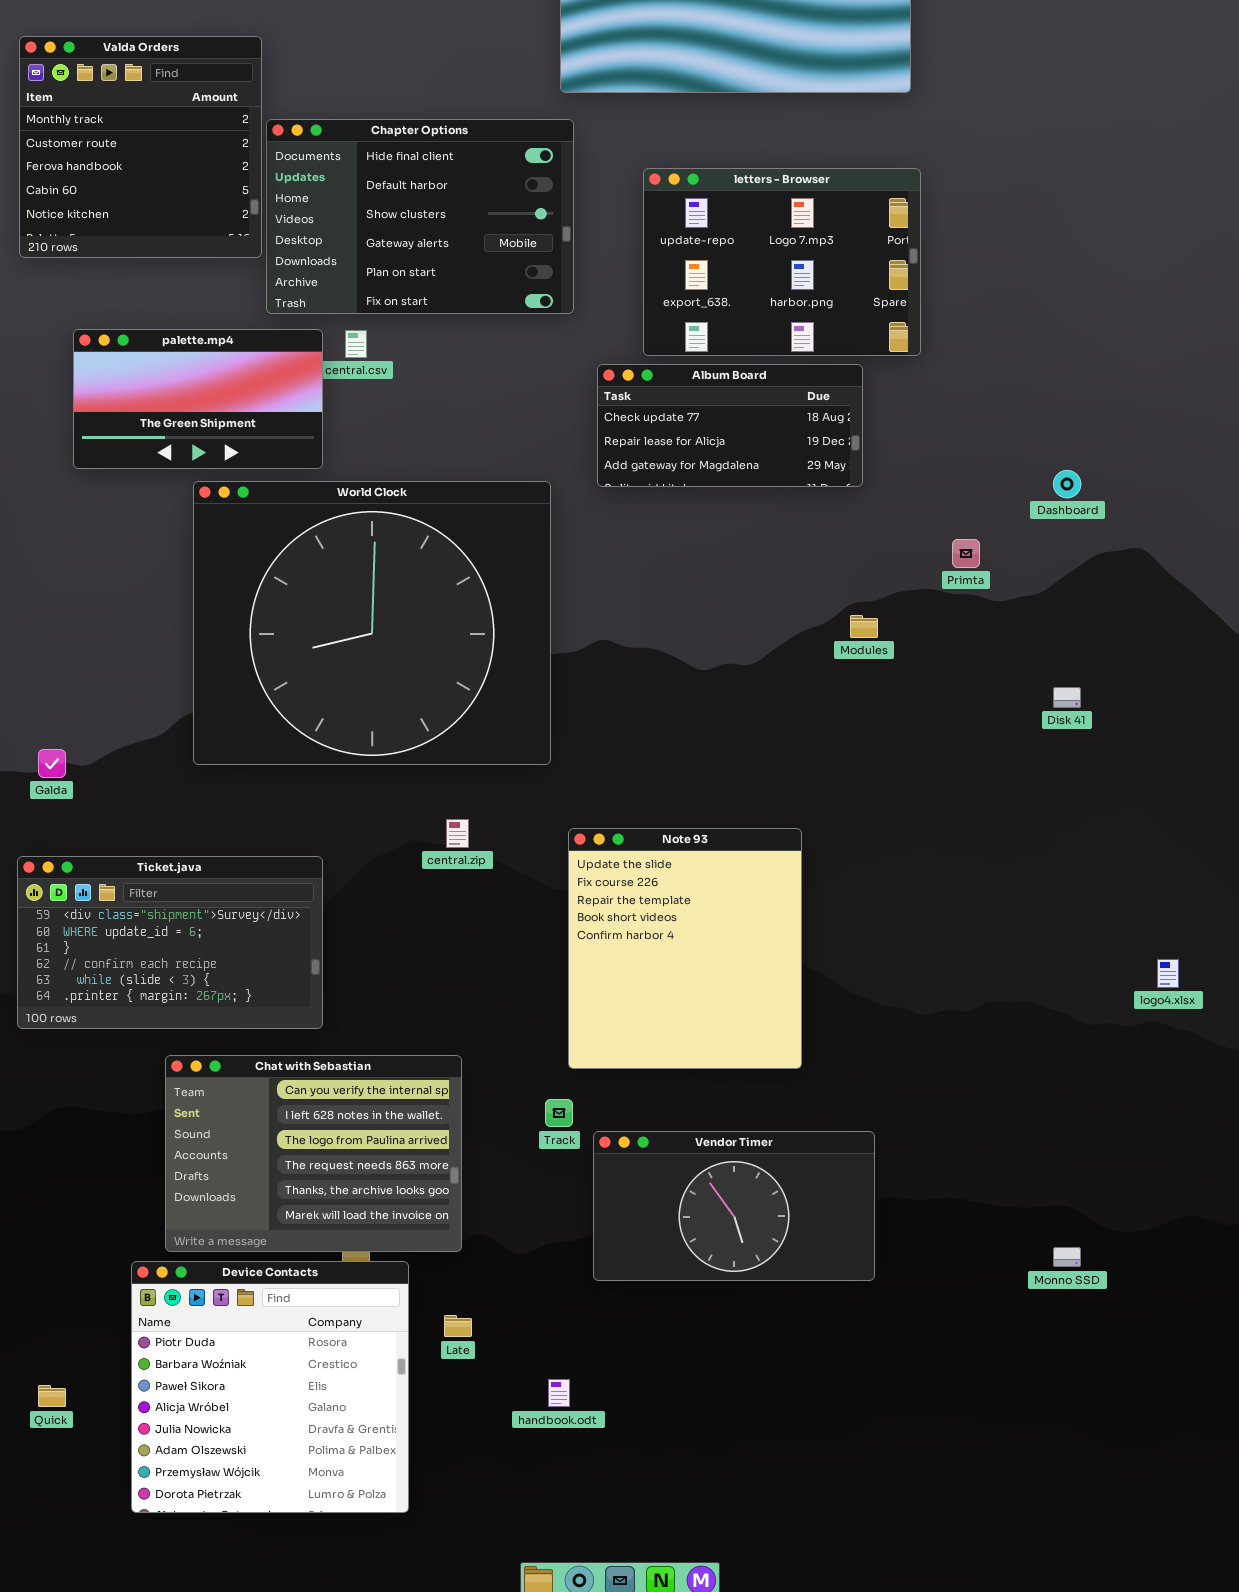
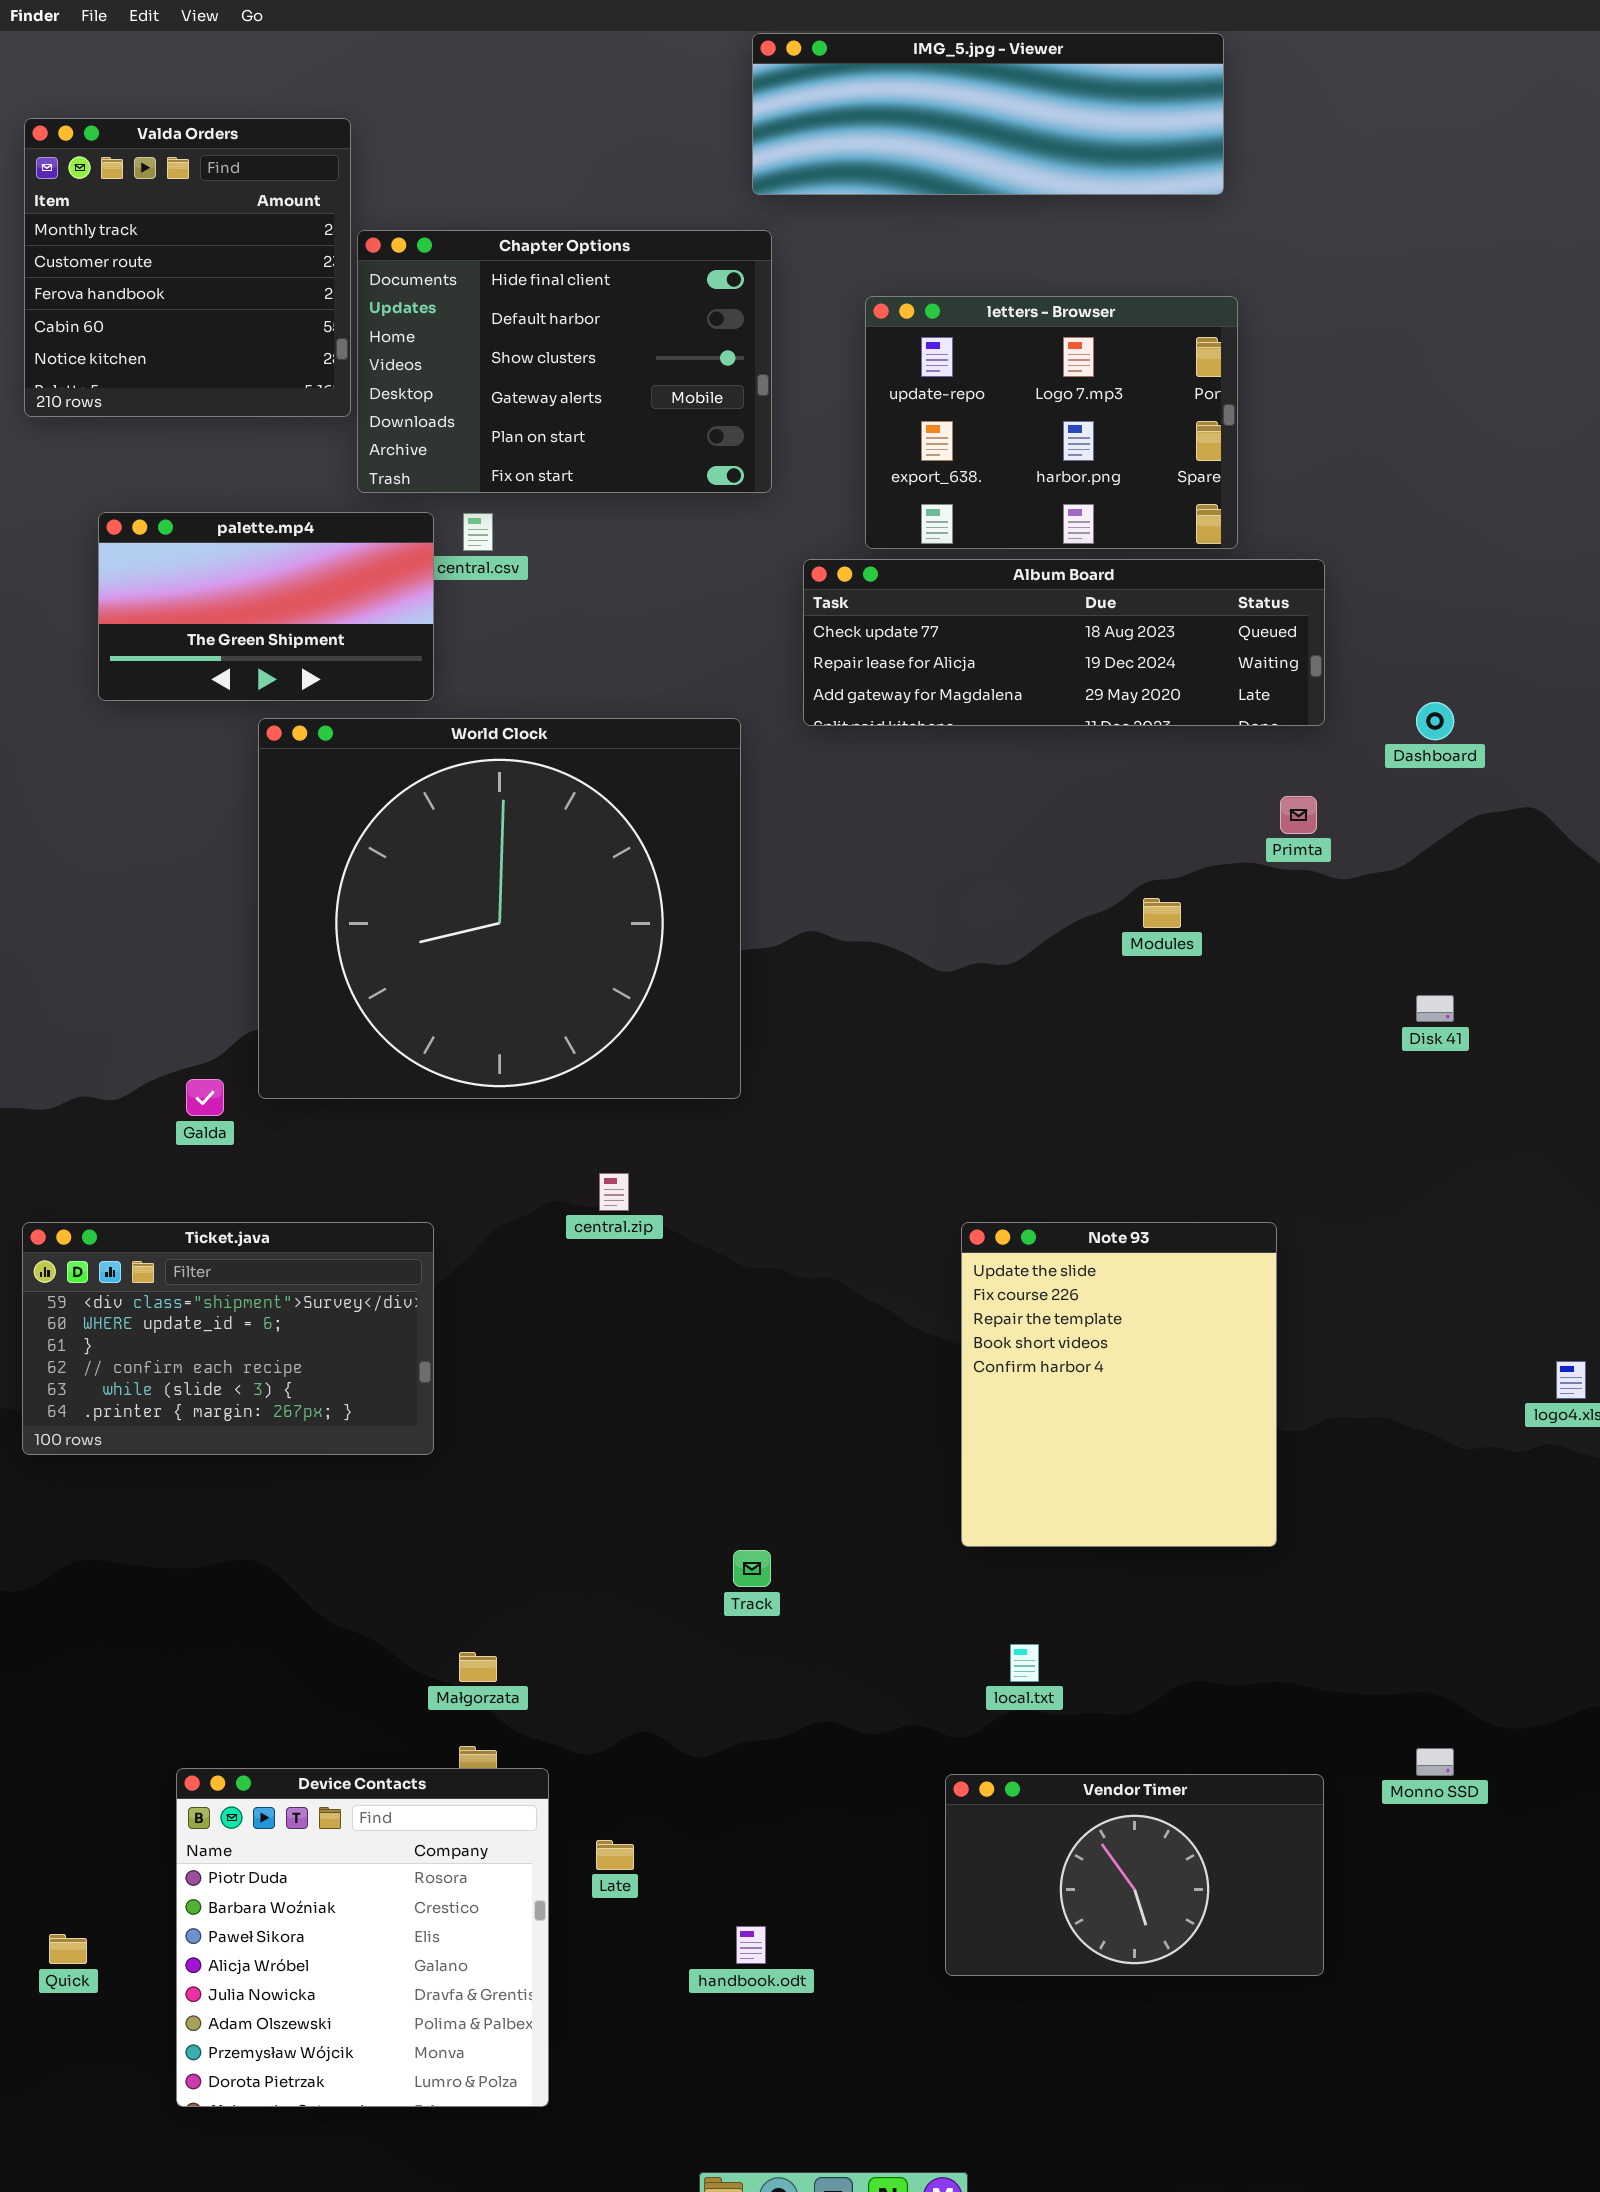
Album Board: [597,364,863,487] -> [803,559,1325,726], resized
Galda: [38,749,66,778] -> [186,1079,224,1116], moved
Note 93: [568,828,802,1069] -> [961,1222,1277,1547], moved
Chat with Sebastian: [165,1055,462,1252] -> none, closed
Vendor Timer: [593,1131,875,1281] -> [945,1774,1324,1976], moved

